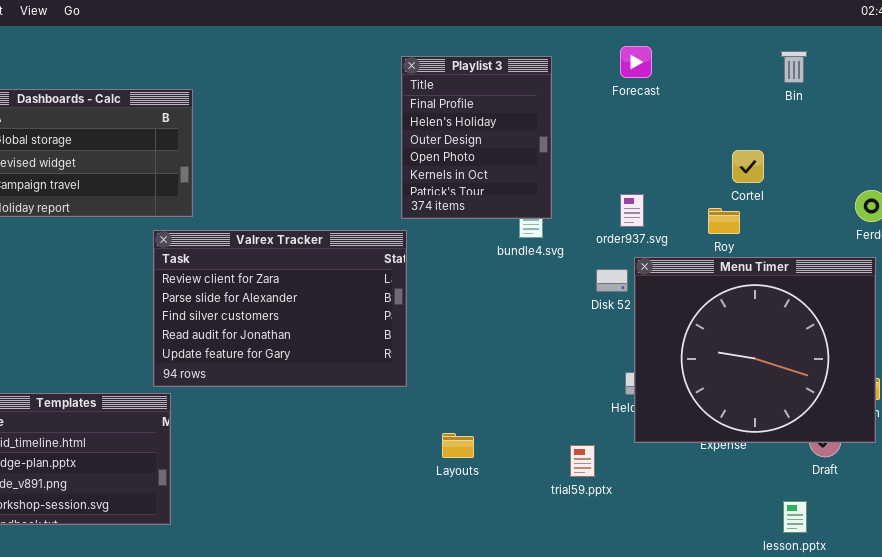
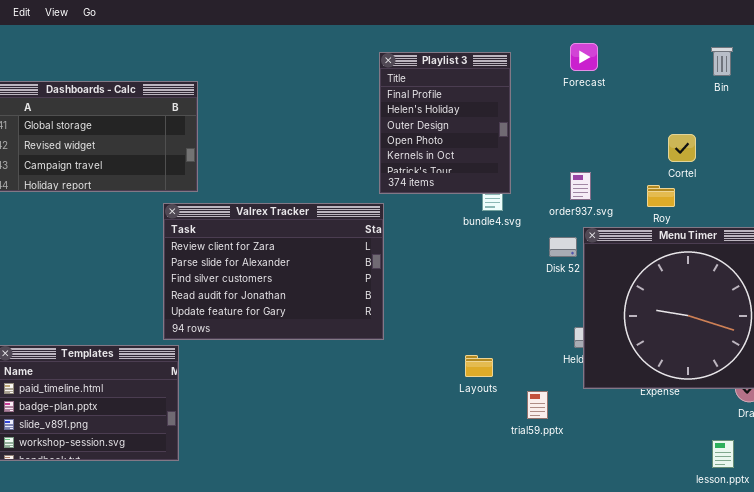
Layouts: [442,433,474,458] -> [465,355,493,377], moved

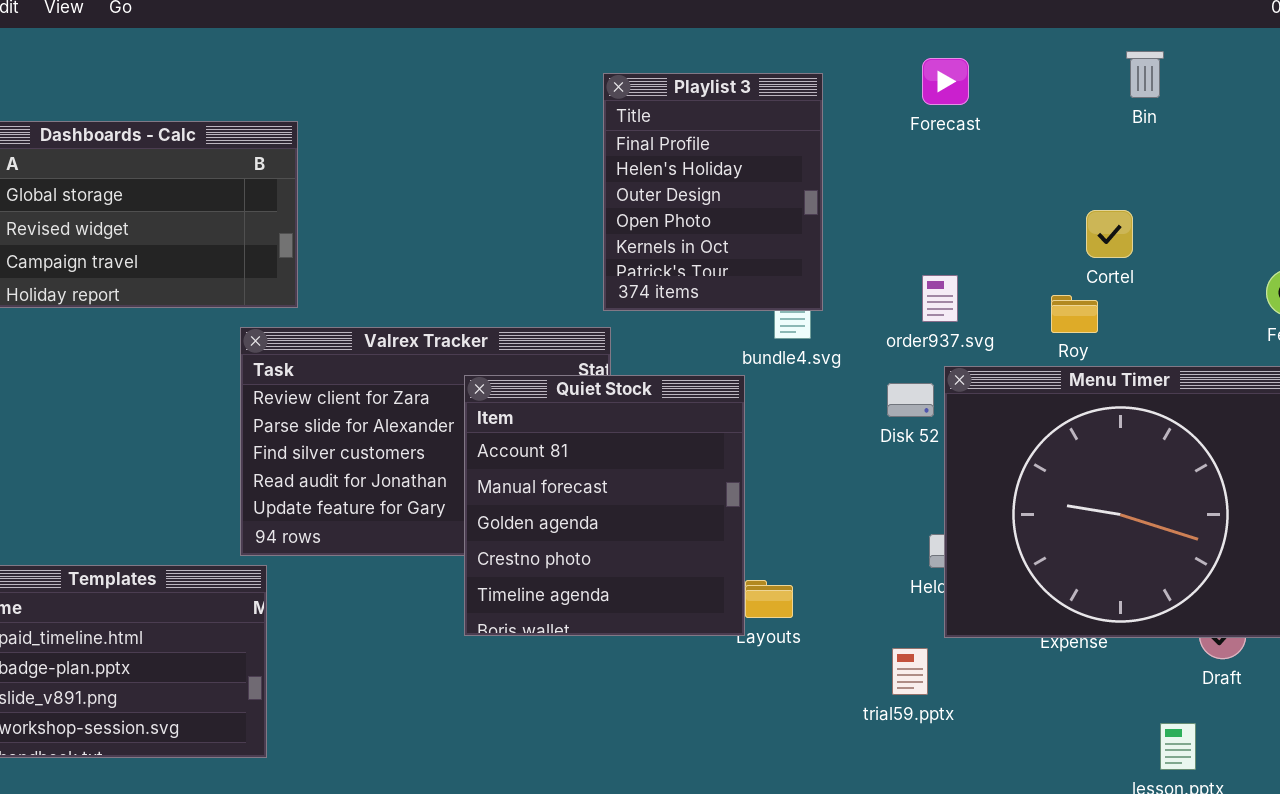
Bin: [711,47,733,76] -> [1126,51,1164,98], moved
Quiet Stock: none -> [464,375,745,636], opened
trial59.pptx: [527,391,548,419] -> [892,648,928,695], moved

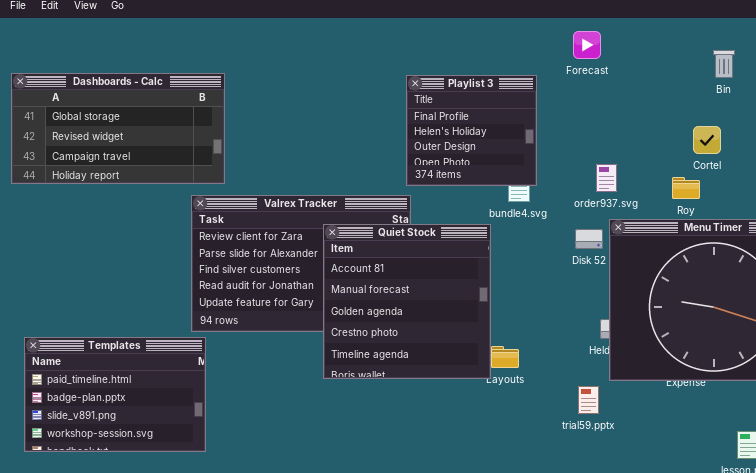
Bin: [1126,51,1164,98] -> [713,50,735,78], moved
Forecast: [922,58,969,105] -> [573,31,601,59], moved
Playlist 3: [603,73,823,311] -> [406,75,537,186], resized

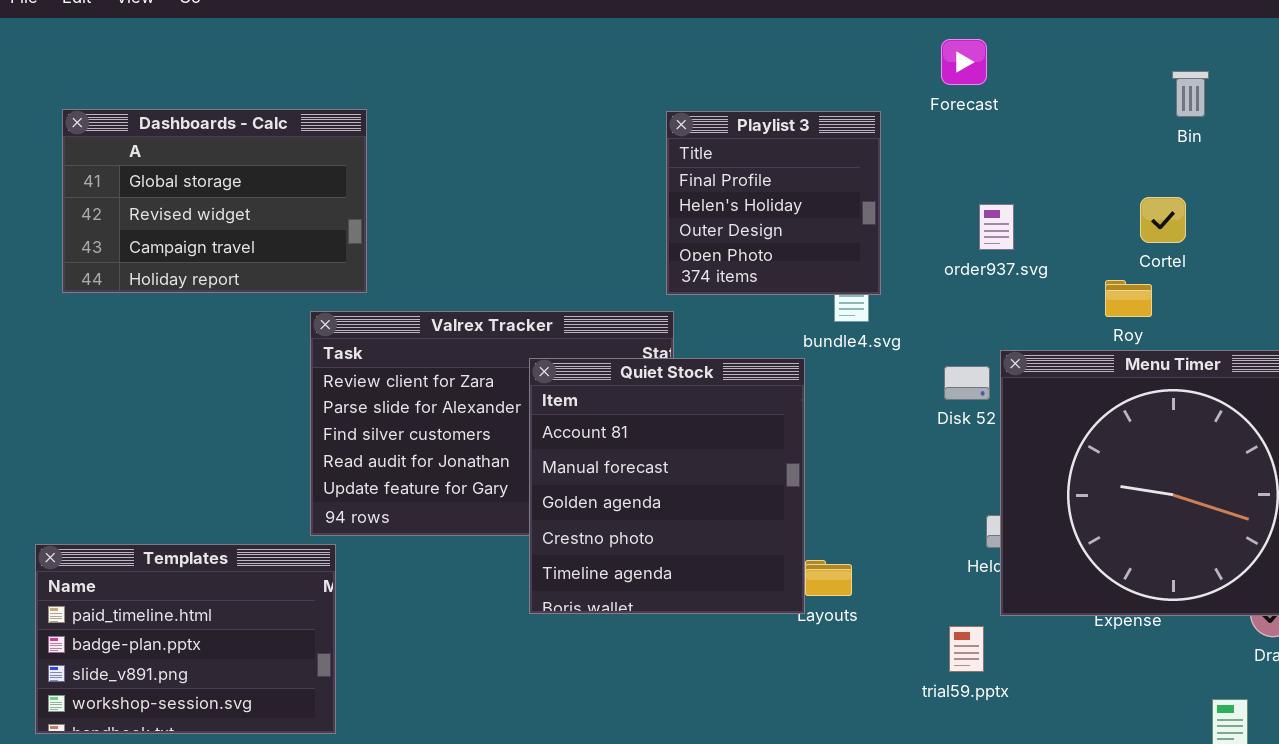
Dashboards - Calc: [11,73,225,184] -> [62,109,367,293], resized
order937.svg: [596,164,617,192] -> [979,204,1014,250], moved

